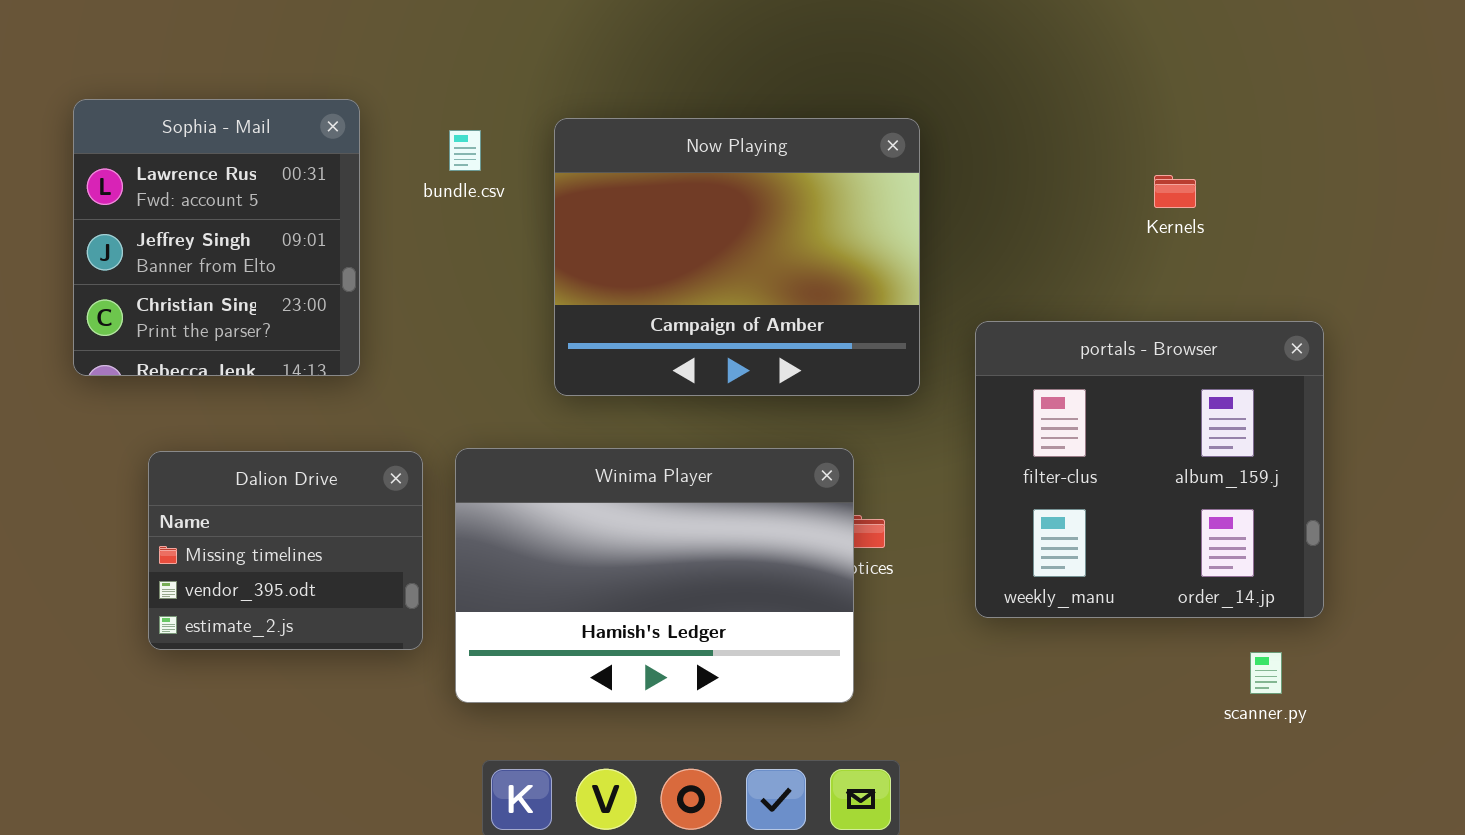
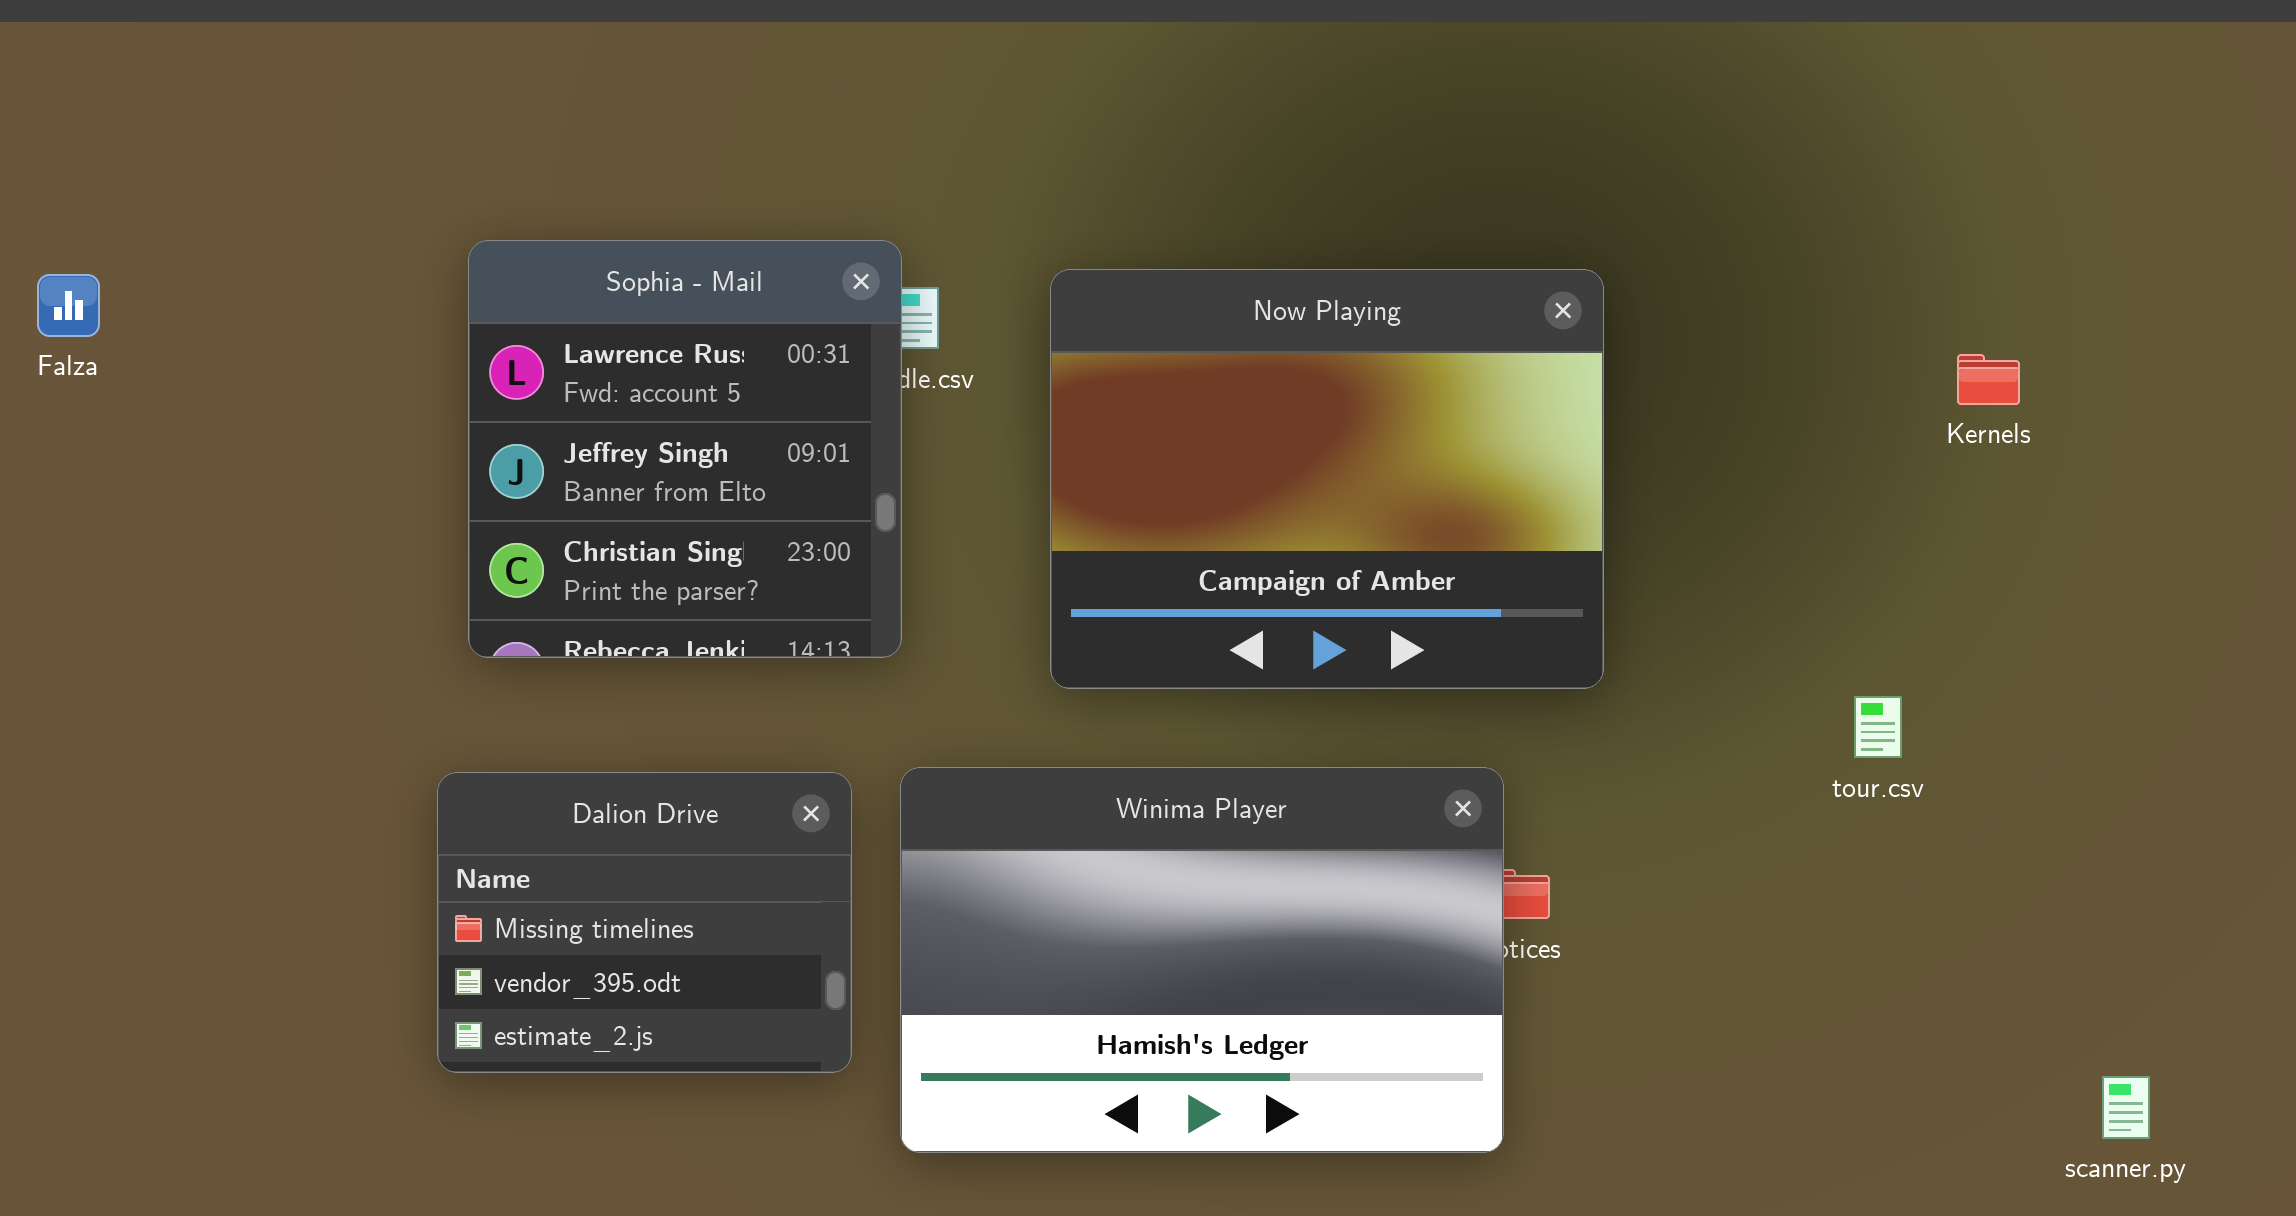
Sophia - Mail: [73,99,360,376] -> [468,240,902,658], moved
portals - Browser: [975,321,1324,618] -> none, closed

